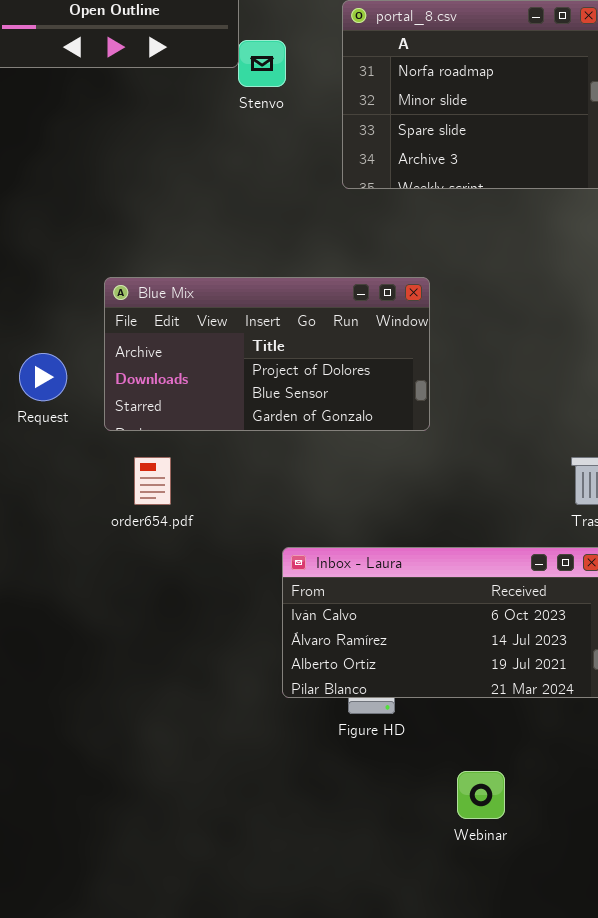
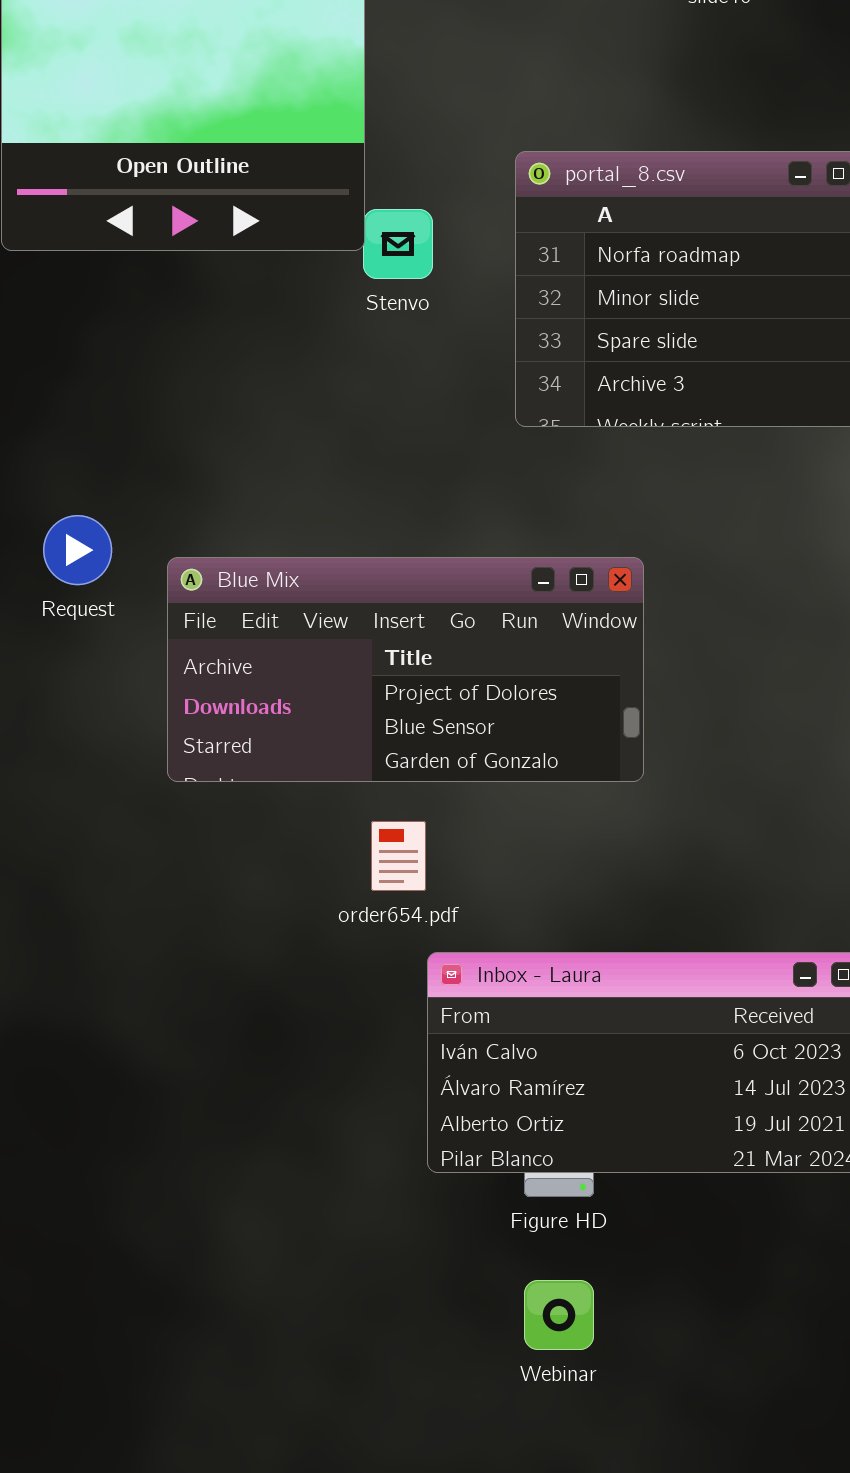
Request: [19,353,67,401] -> [43,515,112,585], moved
order654.pdf: [134,457,171,505] -> [371,821,426,891], moved
Webinar: [457,771,505,819] -> [524,1280,594,1350], moved

